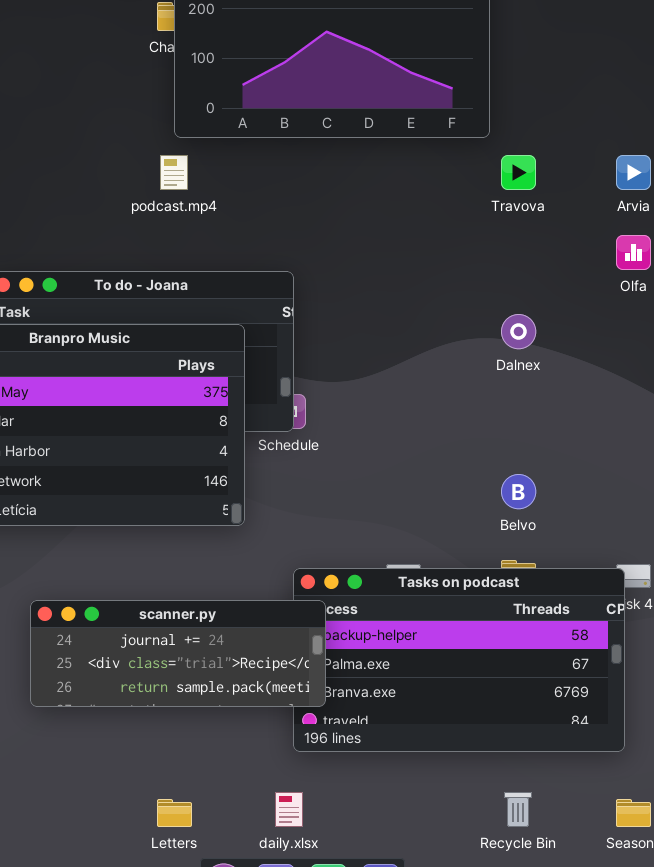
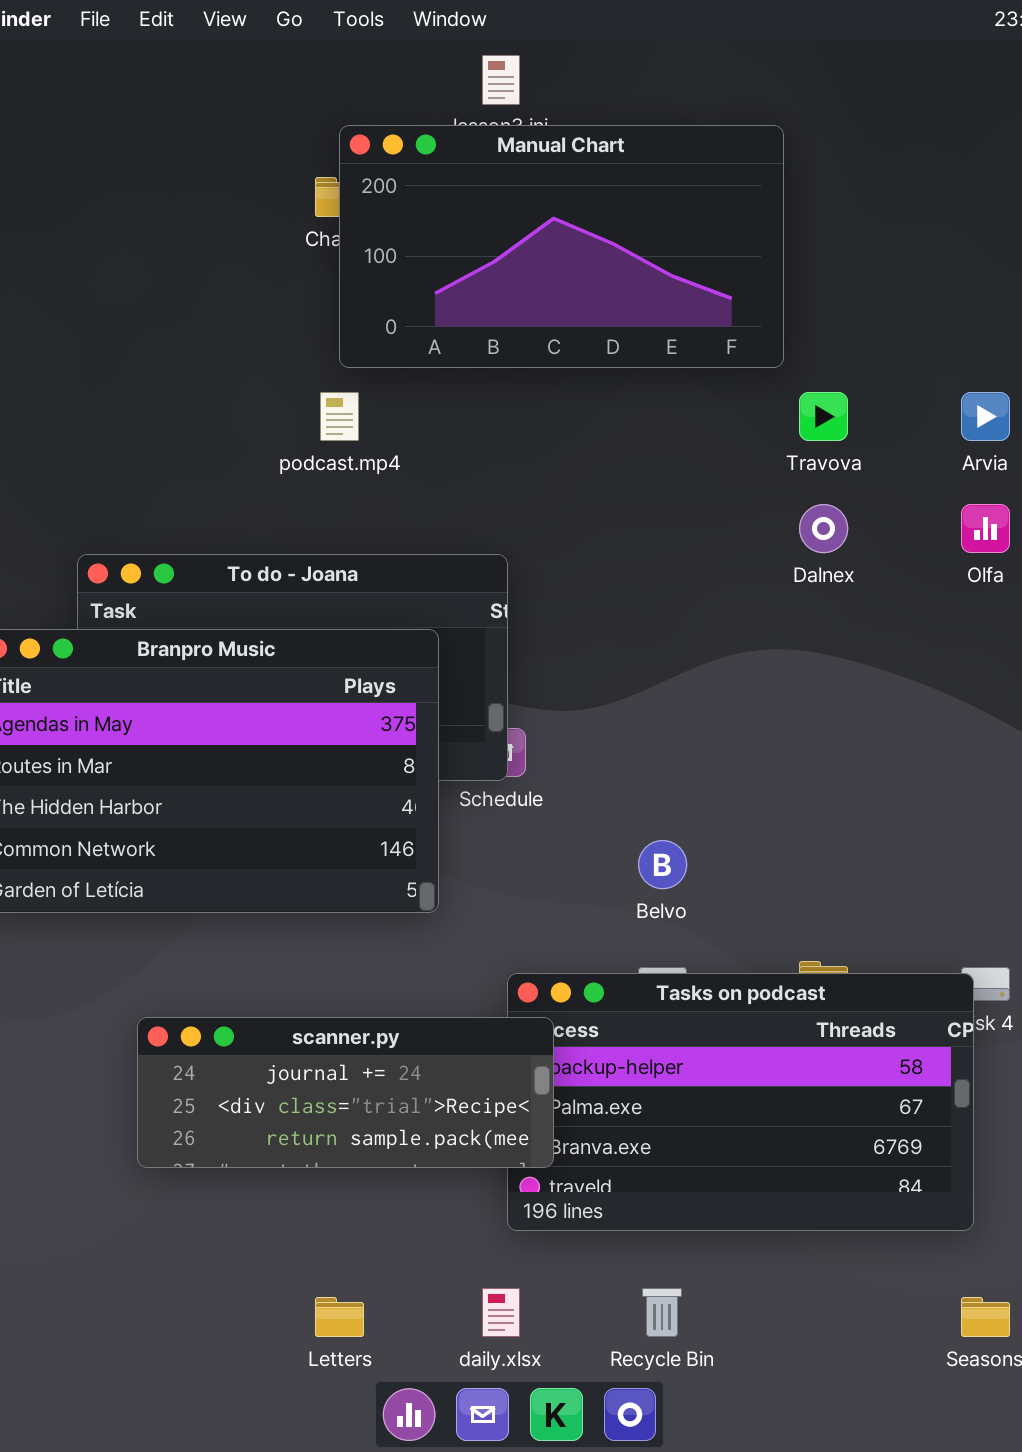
Dalnex: [501,314,536,349] -> [799,504,848,553], moved
Belvo: [501,474,536,509] -> [638,840,687,889], moved
Recycle Bin: [504,792,532,827] -> [642,1288,682,1337], moved

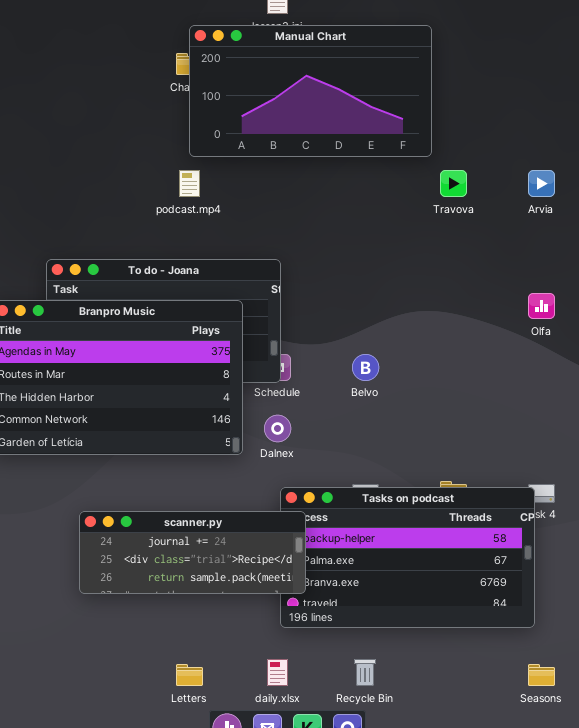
Dalnex: [799,504,848,553] -> [264,415,291,442], moved
Olfa: [961,504,1010,553] -> [528,293,555,319], moved
Belvo: [638,840,687,889] -> [352,354,379,381], moved

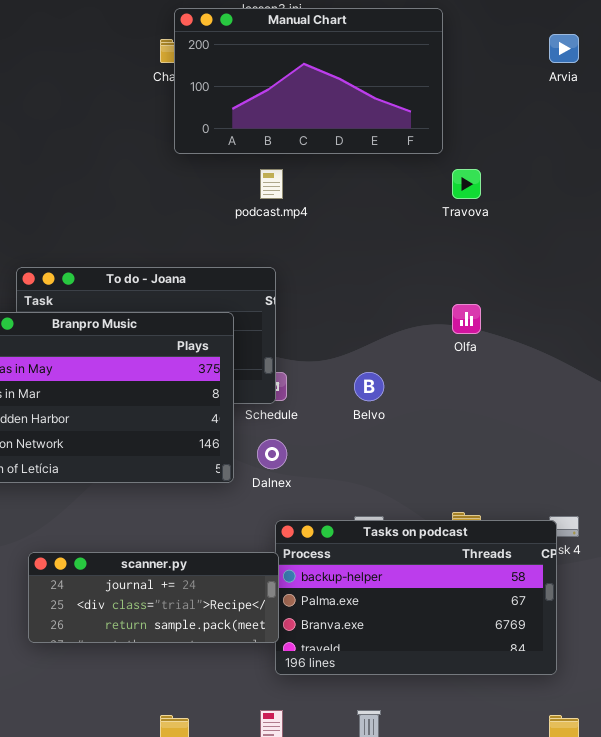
podcast.mp4: [179,170,200,197] -> [260,169,283,199], moved
Arvia: [528,170,555,197] -> [549,34,579,63], moved
Olfa: [528,293,555,319] -> [452,304,481,334], moved
scanner.py: [79,511,306,594] -> [28,552,279,643], moved

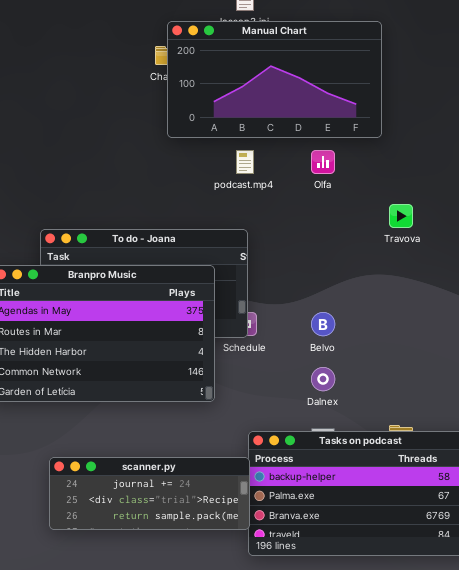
Travova: [452,169,481,199] -> [389,204,413,228], moved
Olfa: [452,304,481,334] -> [311,150,335,174], moved
Dalnex: [257,439,287,469] -> [311,367,335,391], moved

